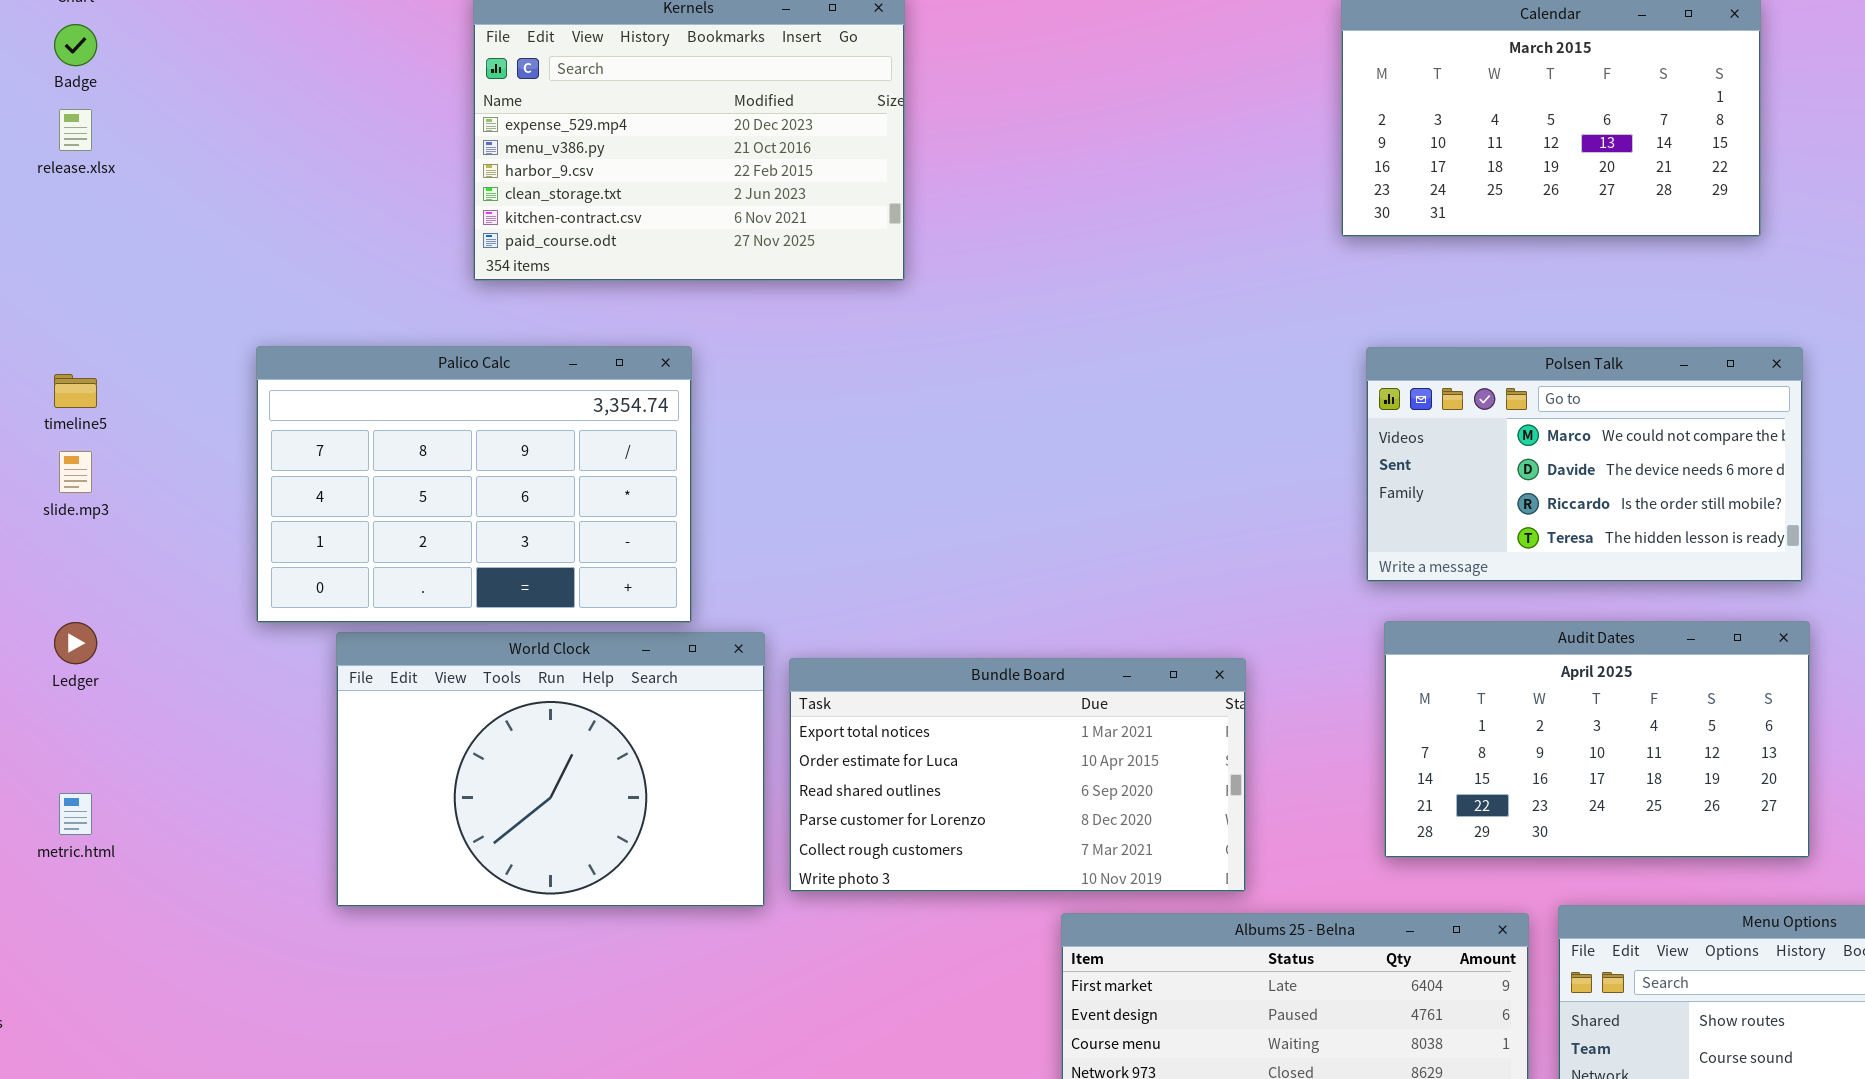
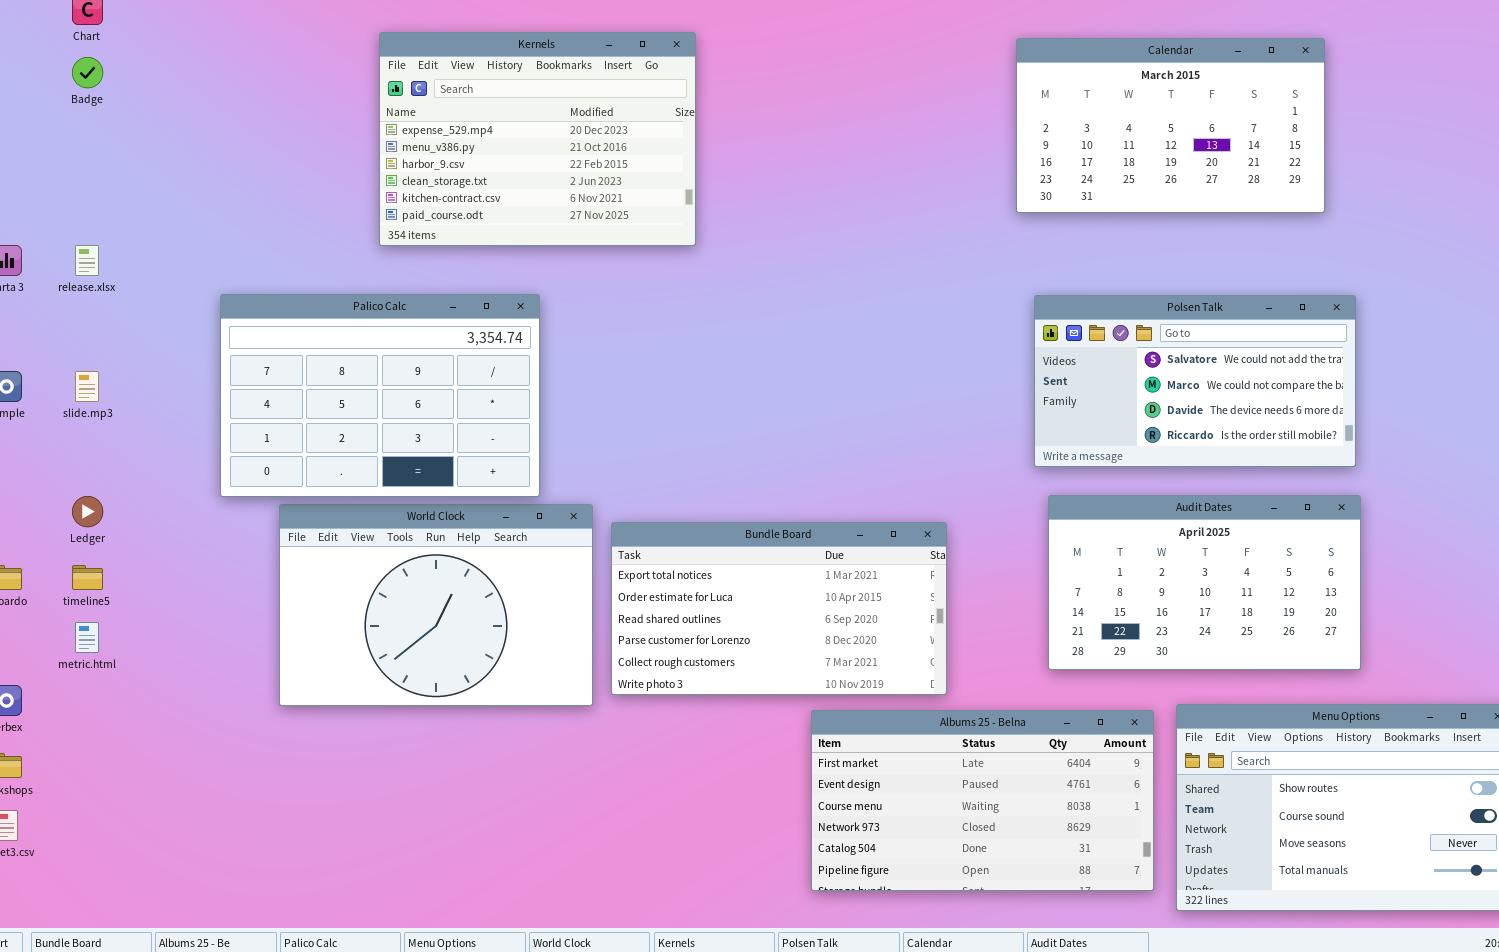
release.xlsx: [59,109,92,151] -> [75,245,99,276], moved
Polsen Talk: [1366,347,1803,582] -> [1034,295,1356,467], scrolled up 1 row
timeline5: [54,374,97,408] -> [72,565,103,590], moved

